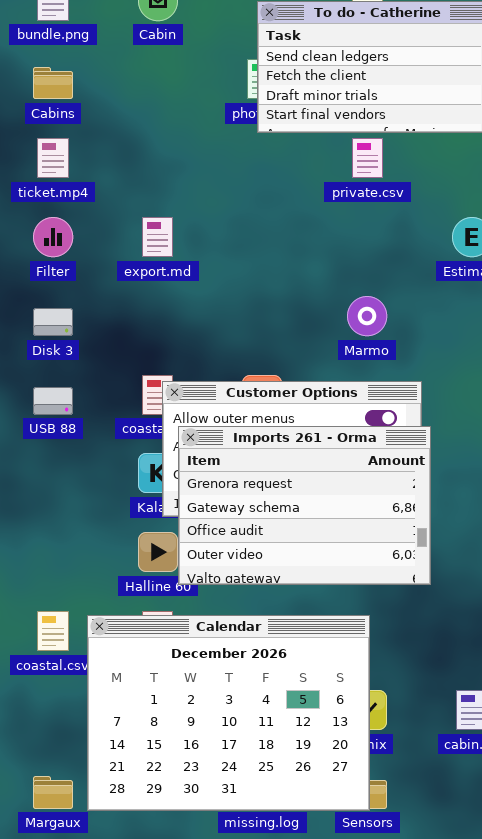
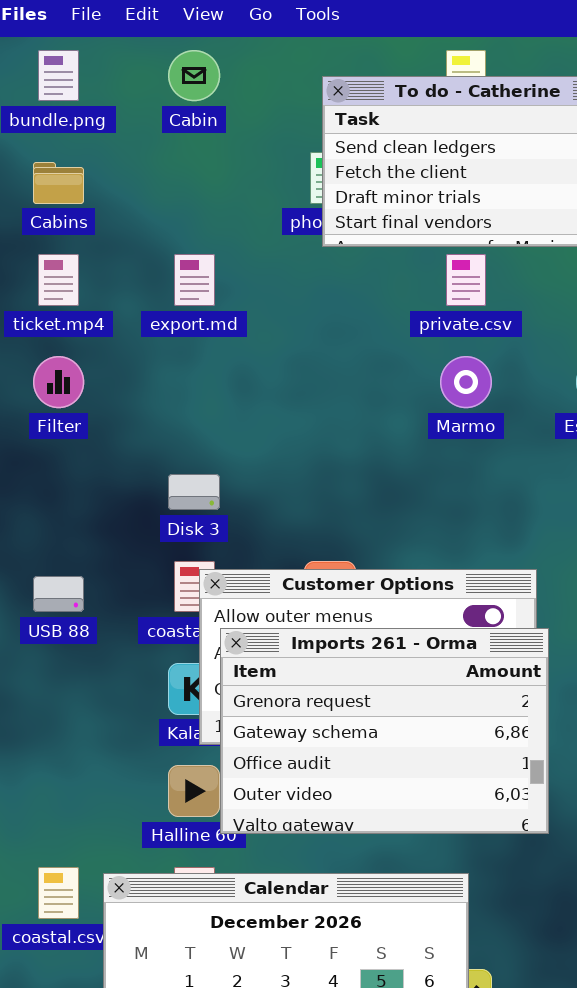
export.md: [142,217,173,257] -> [174,254,215,306], moved
Marmo: [347,296,387,336] -> [440,356,492,408], moved
Disk 3: [33,308,73,336] -> [168,474,220,510], moved

